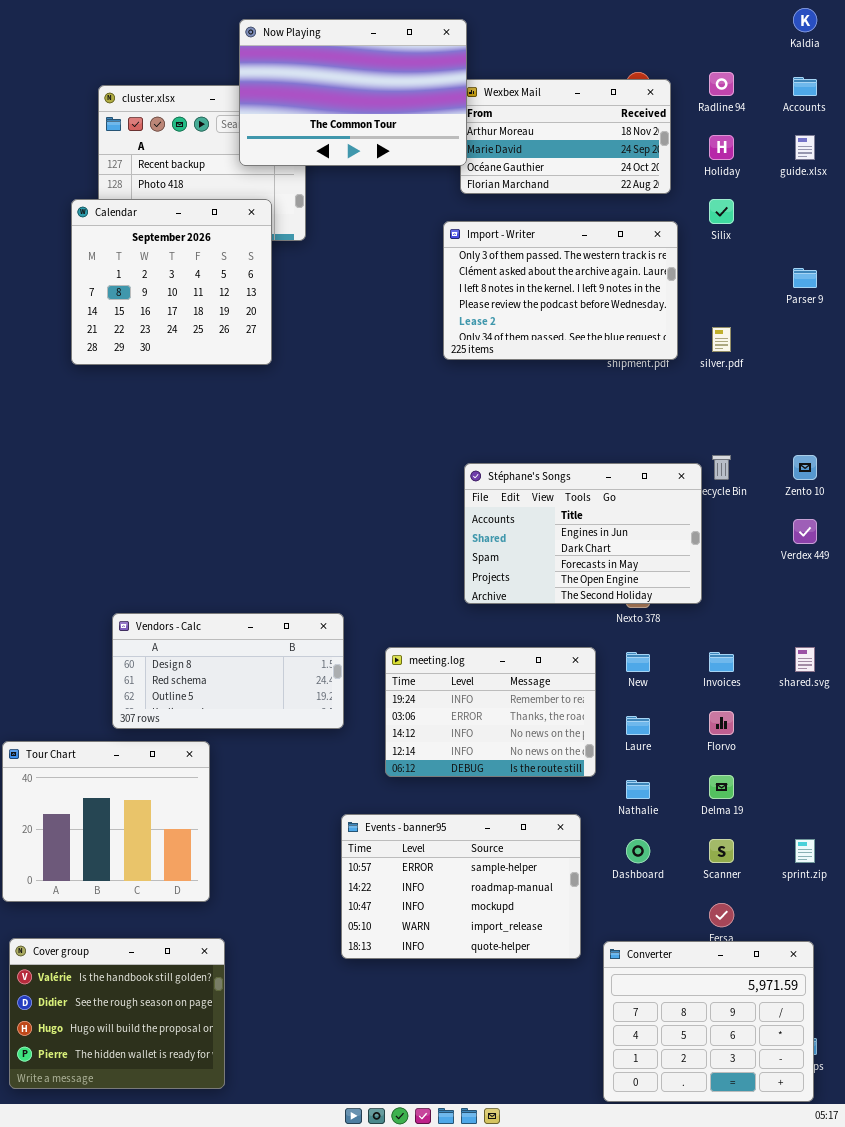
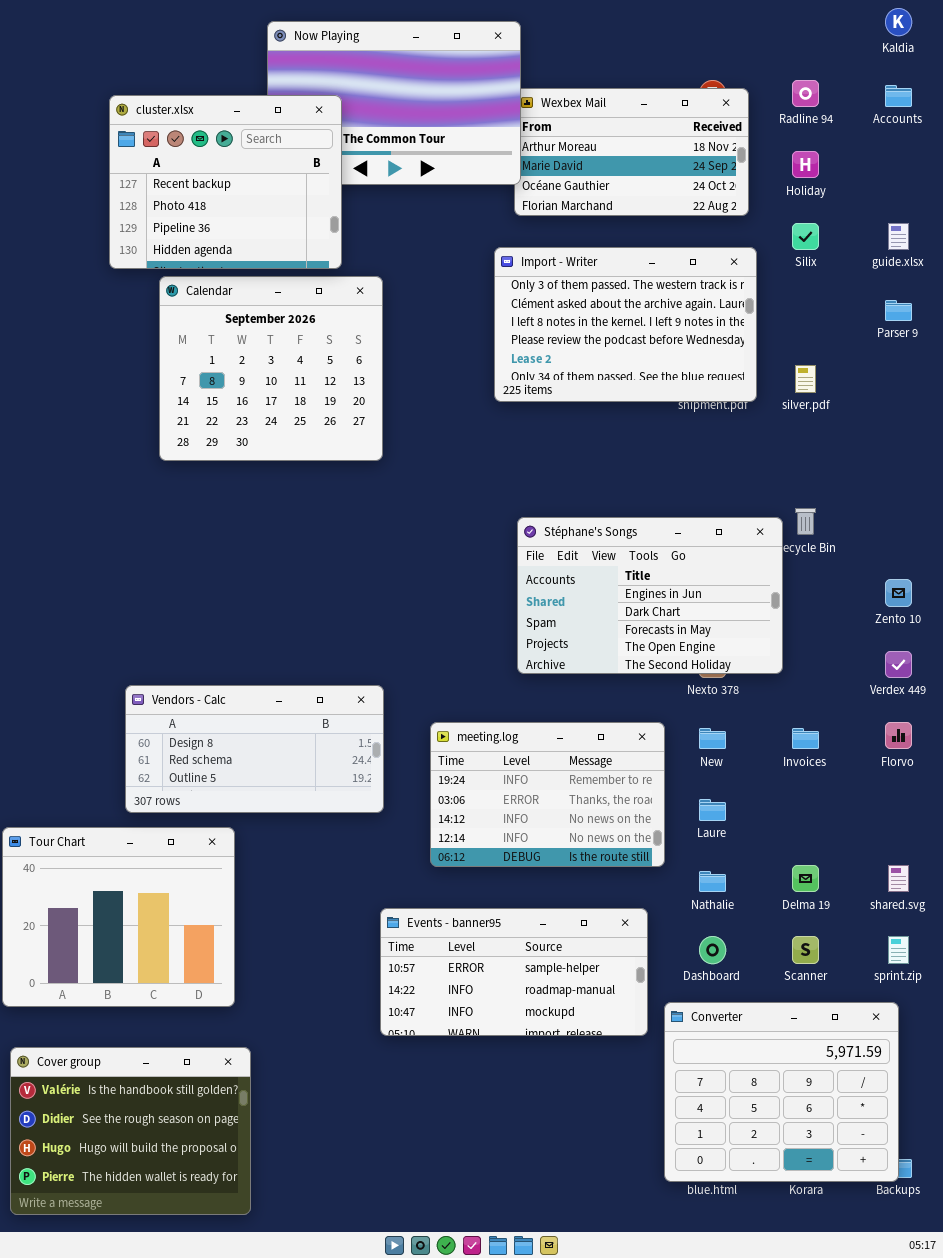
cluster.xlsx: [98,85,306,241] -> [109,95,342,269], raised
guide.xlsx: [795,135,815,160] -> [888,223,909,250], moved
Calendar: [71,199,272,365] -> [159,276,383,461], moved
Zento 10: [793,455,817,480] -> [885,579,912,607], moved
Verdex 449: [793,519,817,544] -> [885,651,912,678], moved
shared.svg: [795,647,815,672] -> [888,865,909,892], moved
Florvo: [709,711,734,735] -> [885,722,912,749], moved
Events - banner95: [341,814,581,959] -> [380,908,648,1036], resized
Converter: [603,941,814,1102] -> [664,1002,899,1182], moved

